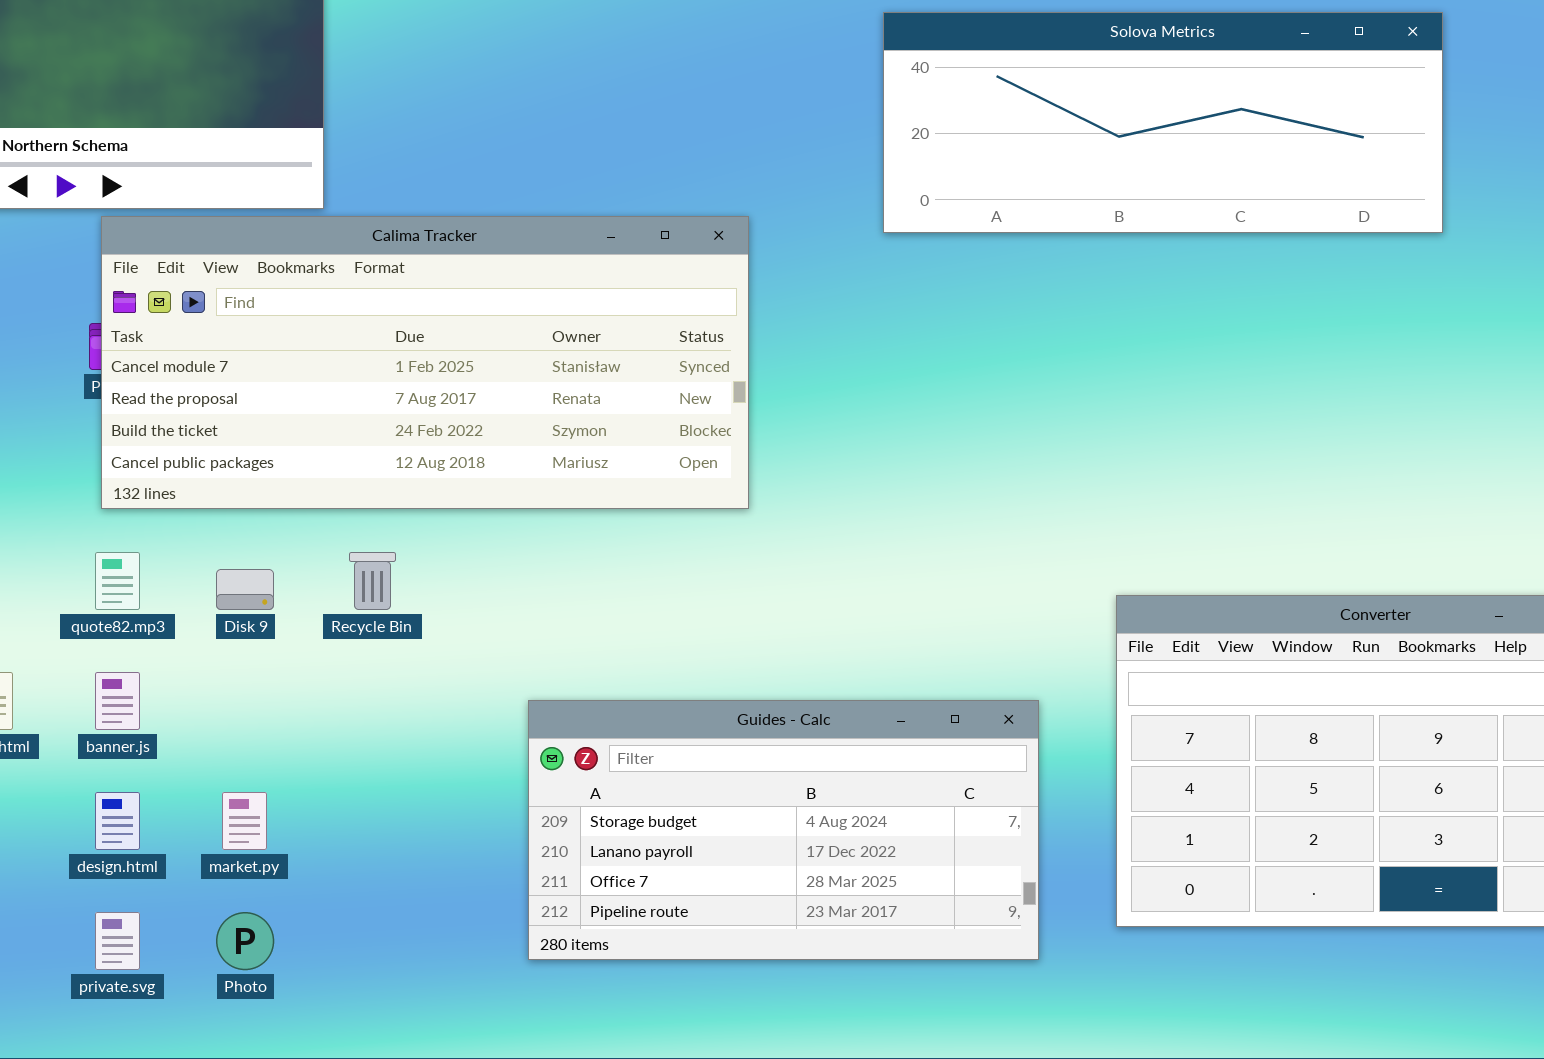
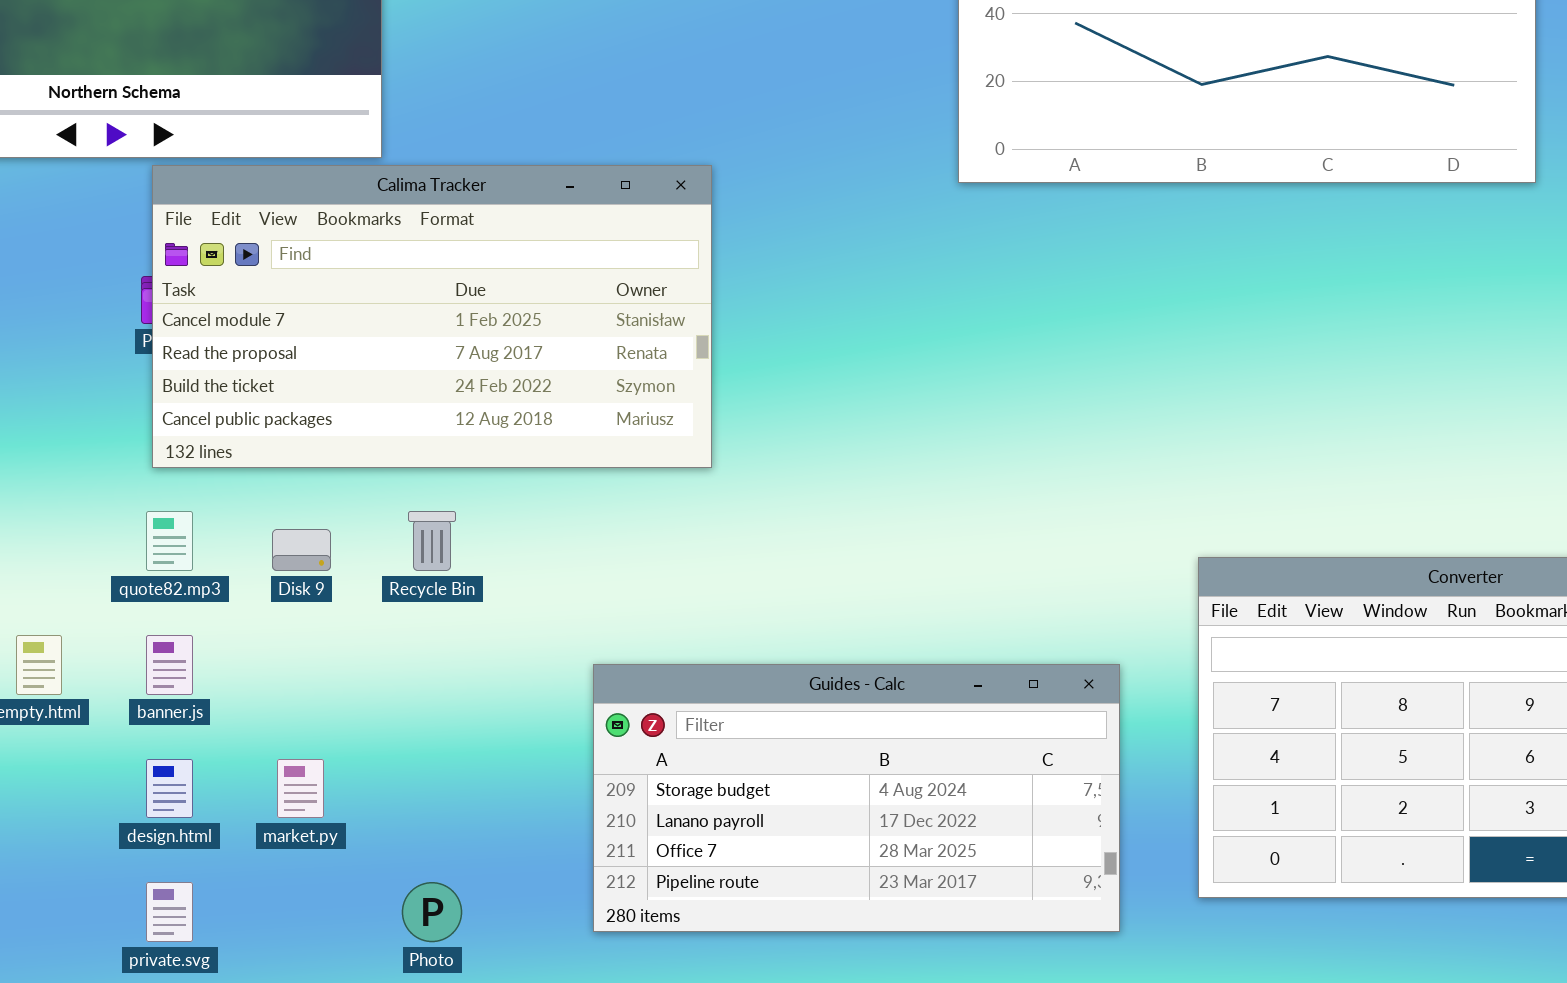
Calima Tracker: [101,216,749,509] -> [152,165,712,468], resized
Photo: [216,912,274,970] -> [402,882,462,942], moved

